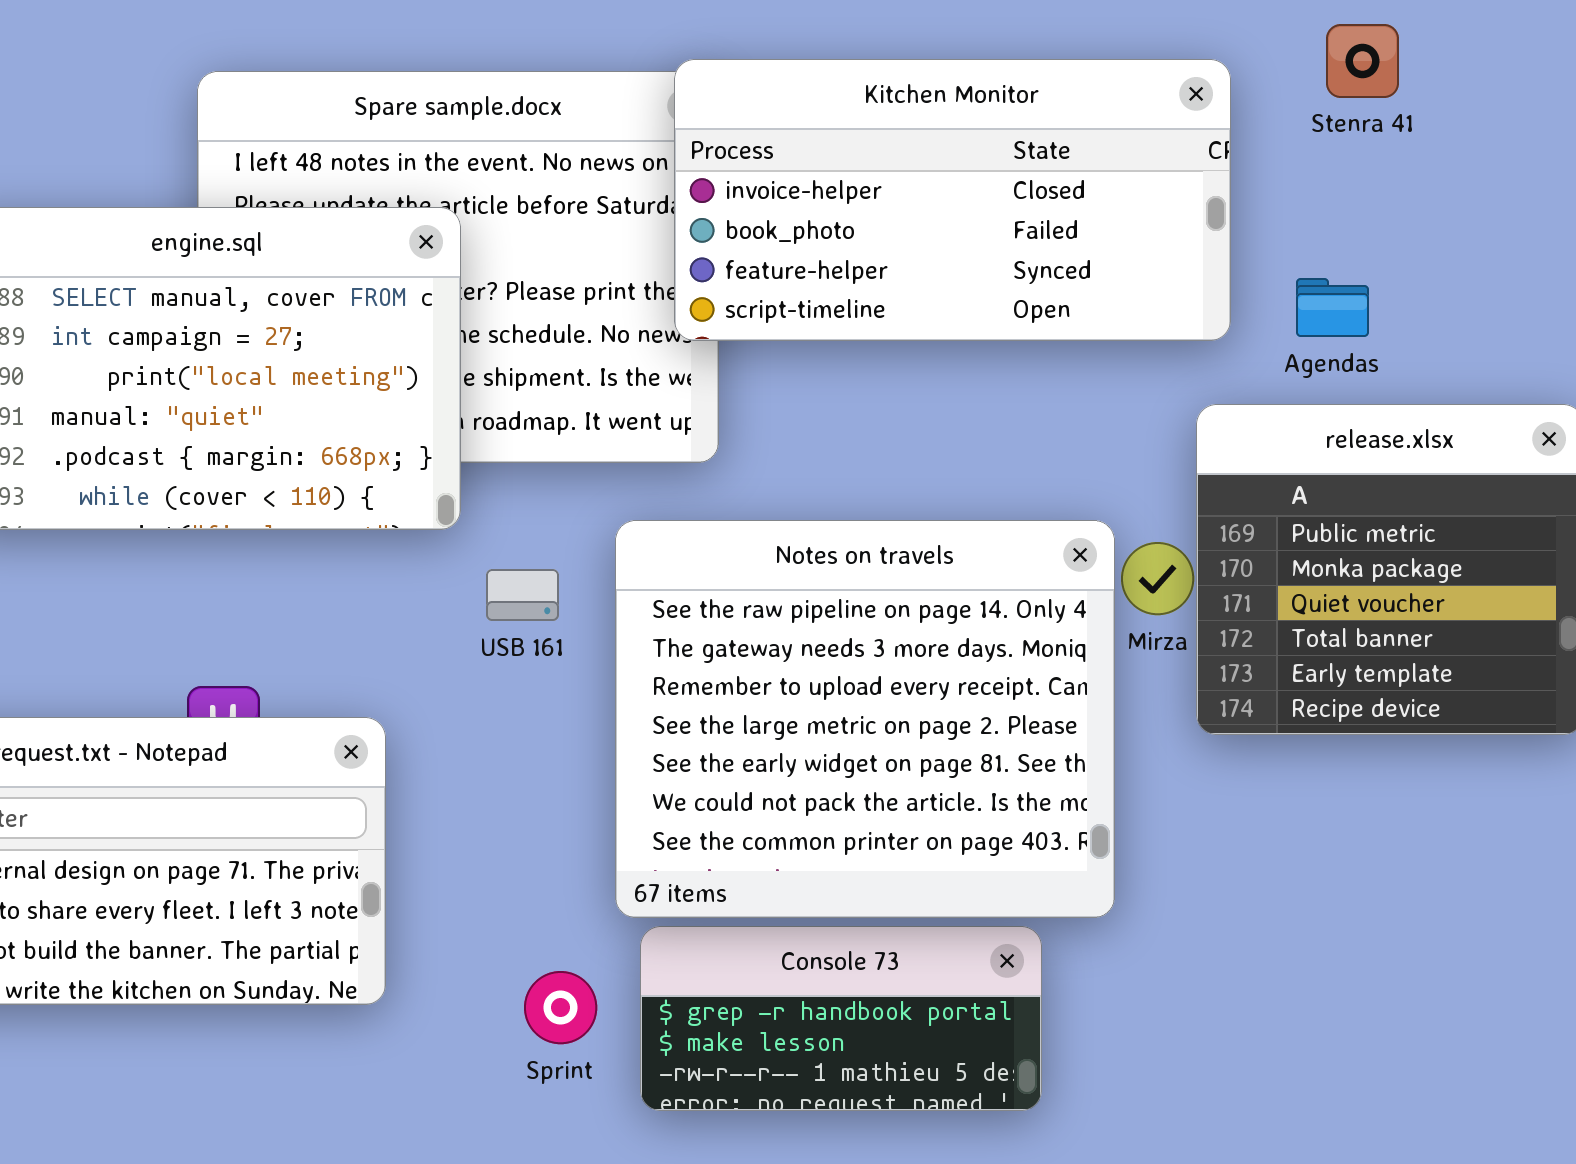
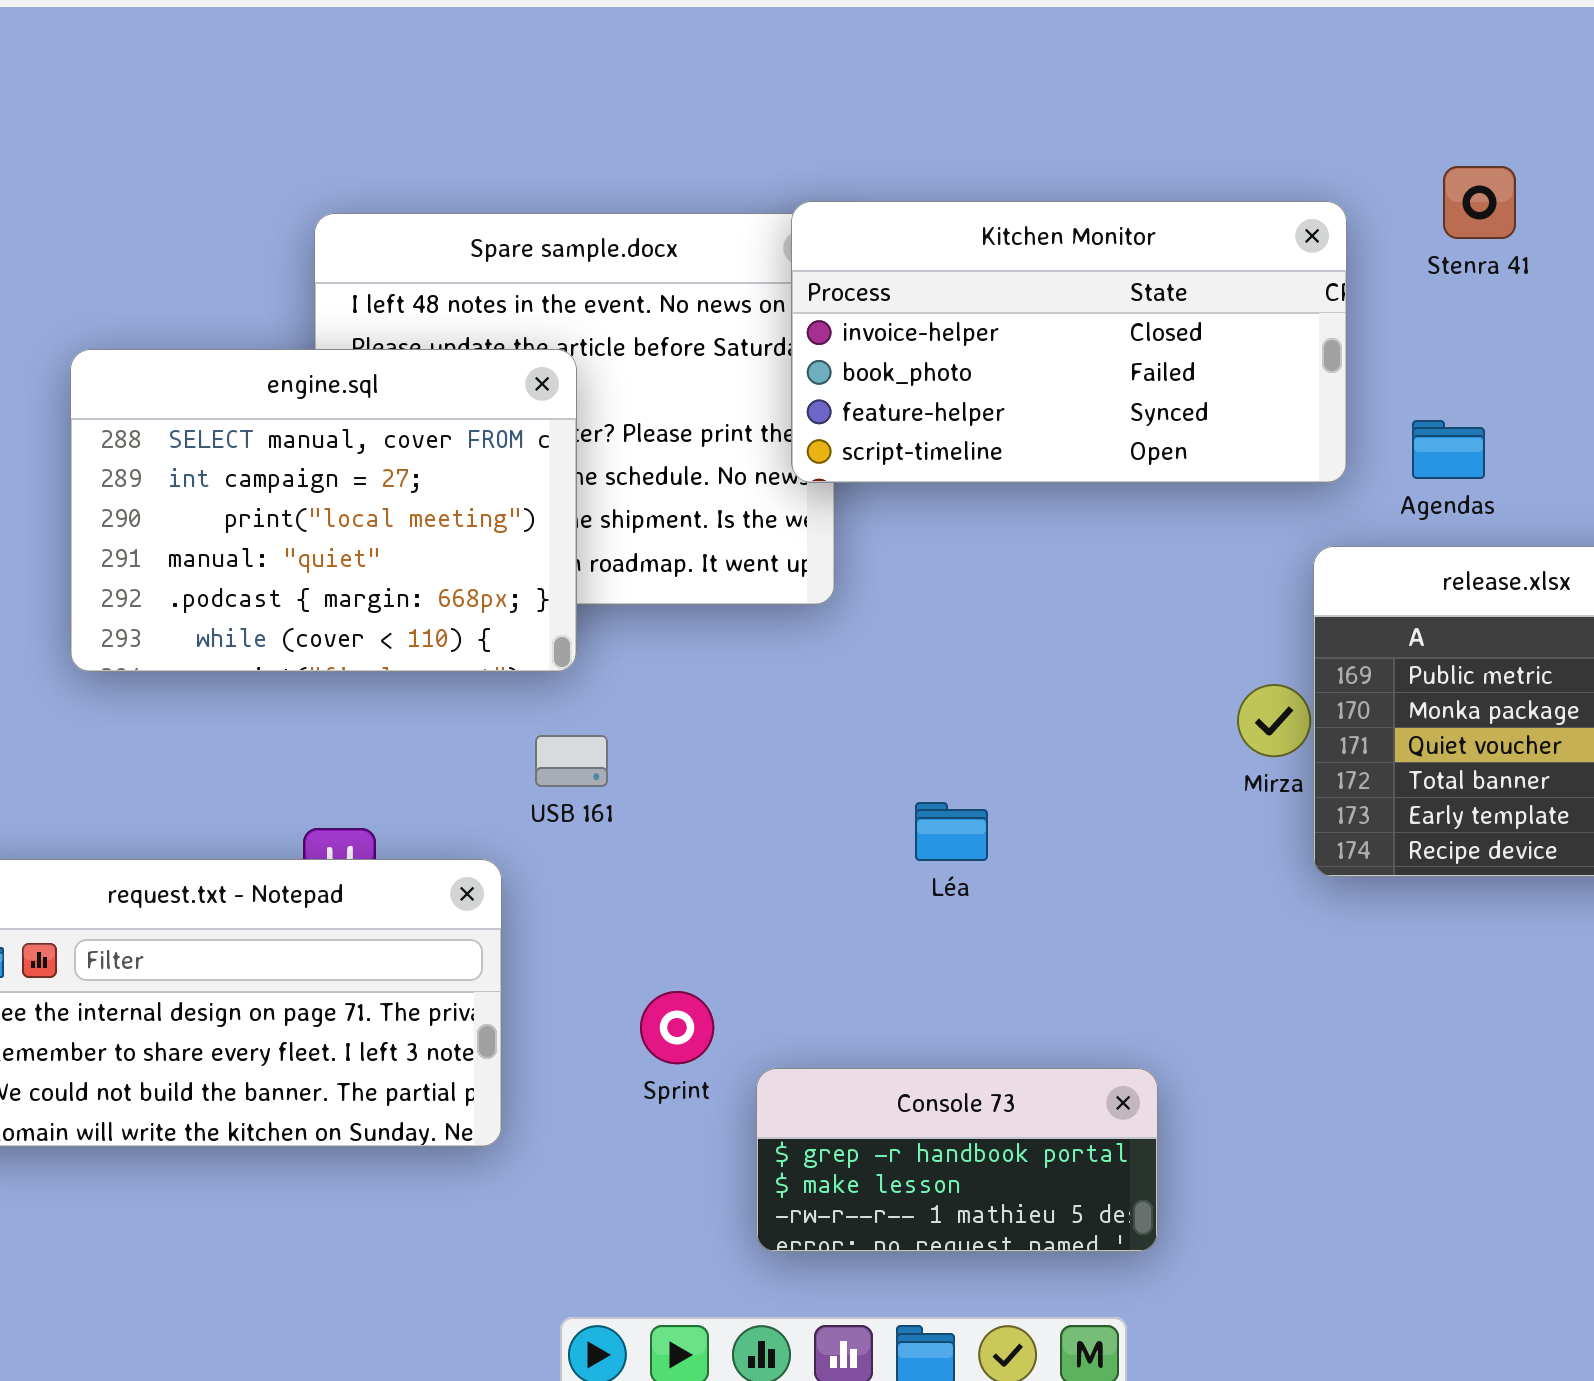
Notes on travels: [615,520,1115,918] -> none, closed
USB 161: [486,569,559,621] -> [535,735,608,787], moved
Sprint: [524,971,597,1044] -> [640,991,714,1064], moved

